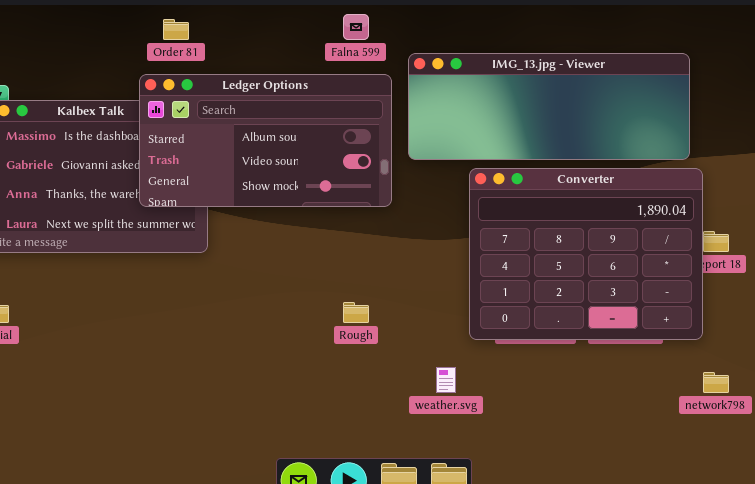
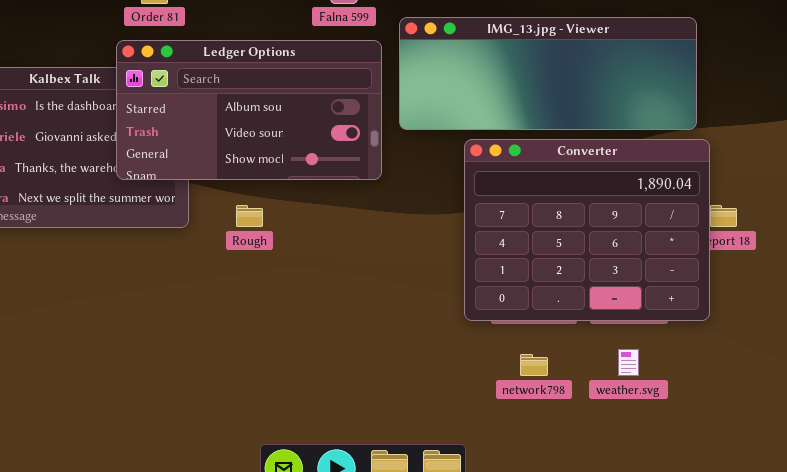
Rough: [343,302,369,323] -> [236,205,263,227], moved
weather.svg: [436,367,456,393] -> [618,349,639,376], moved
network798: [703,372,729,393] -> [520,354,548,376], moved

